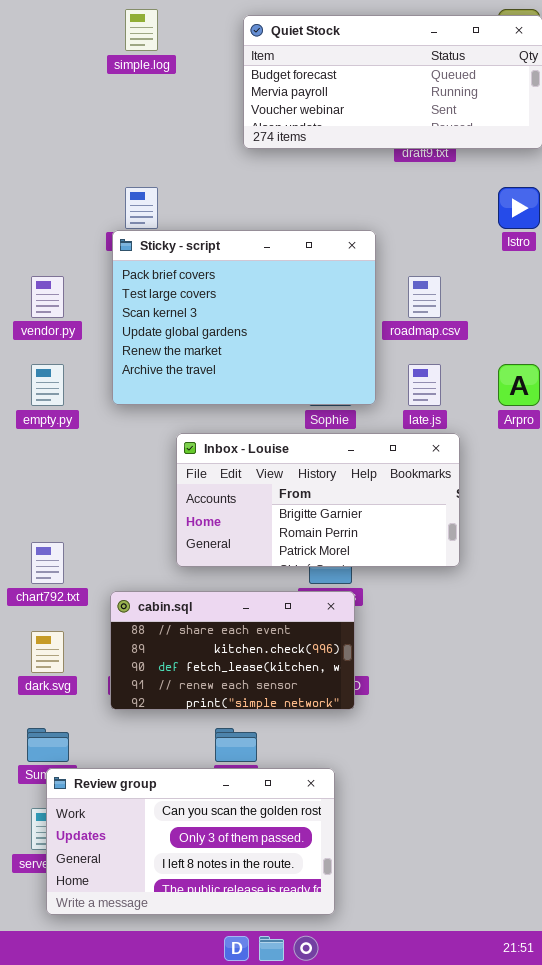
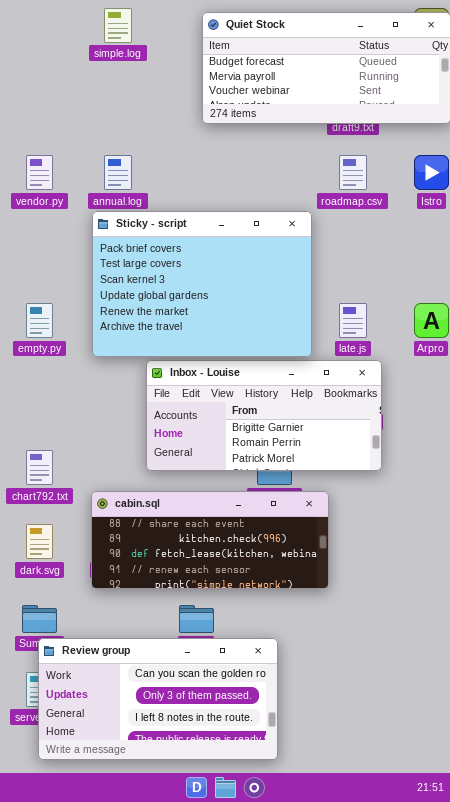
Sticky - script: [112,230,376,405] -> [92,211,312,357], moved
vendor.py: [31,276,64,318] -> [26,155,53,190], moved
roadmap.csv: [408,276,441,318] -> [339,155,367,190], moved
cabin.sql: [110,591,355,710] -> [91,491,329,589], resized

